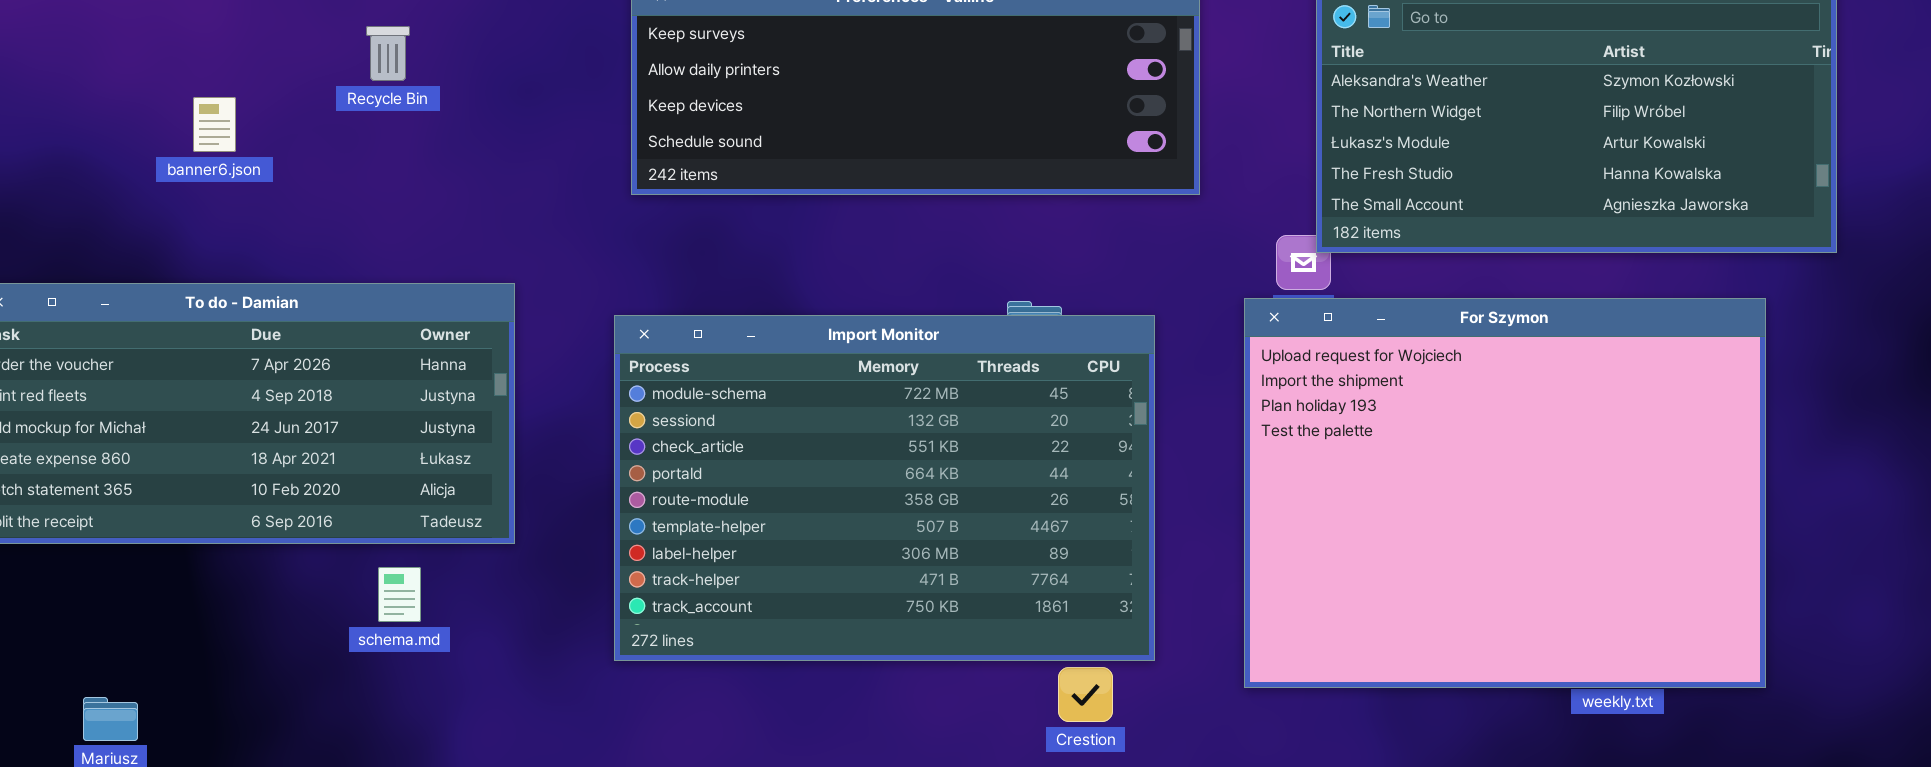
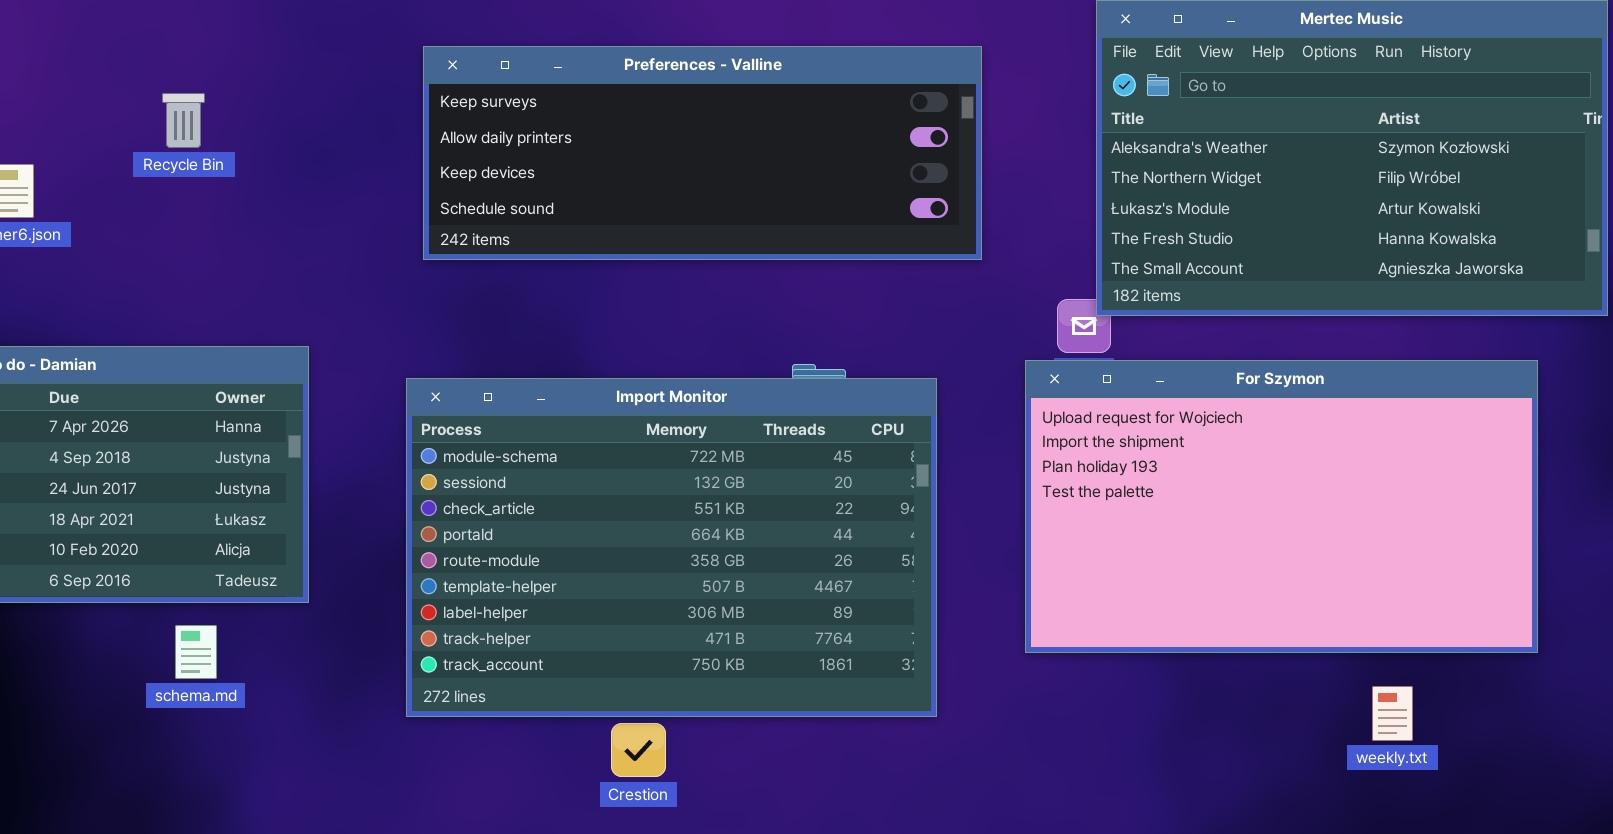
For Szymon: [1244,298,1766,688] -> [1025,360,1538,653], resized
Crestion: [1058,667,1113,722] -> [611,723,666,777], moved

